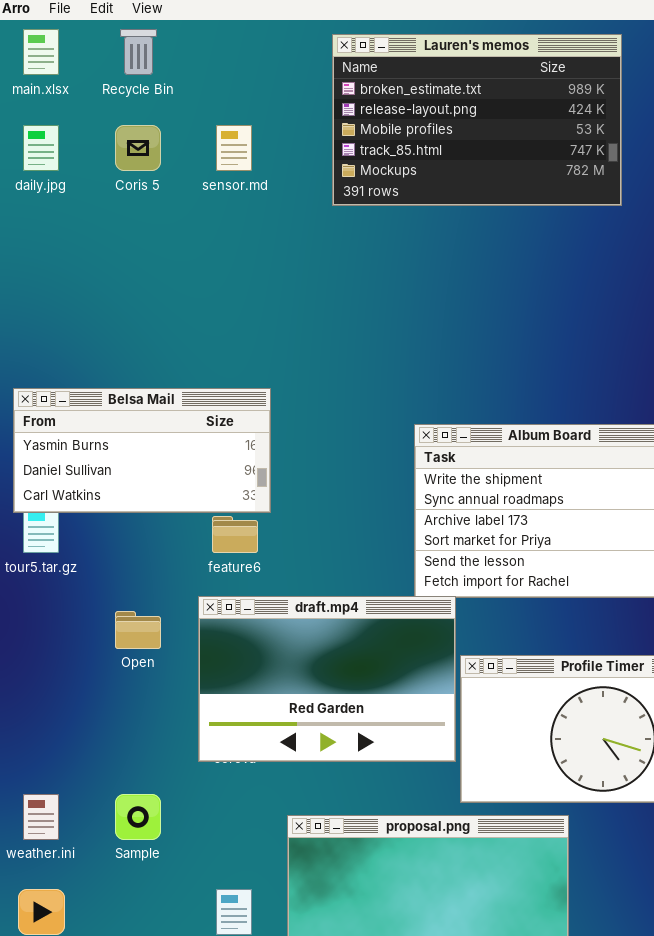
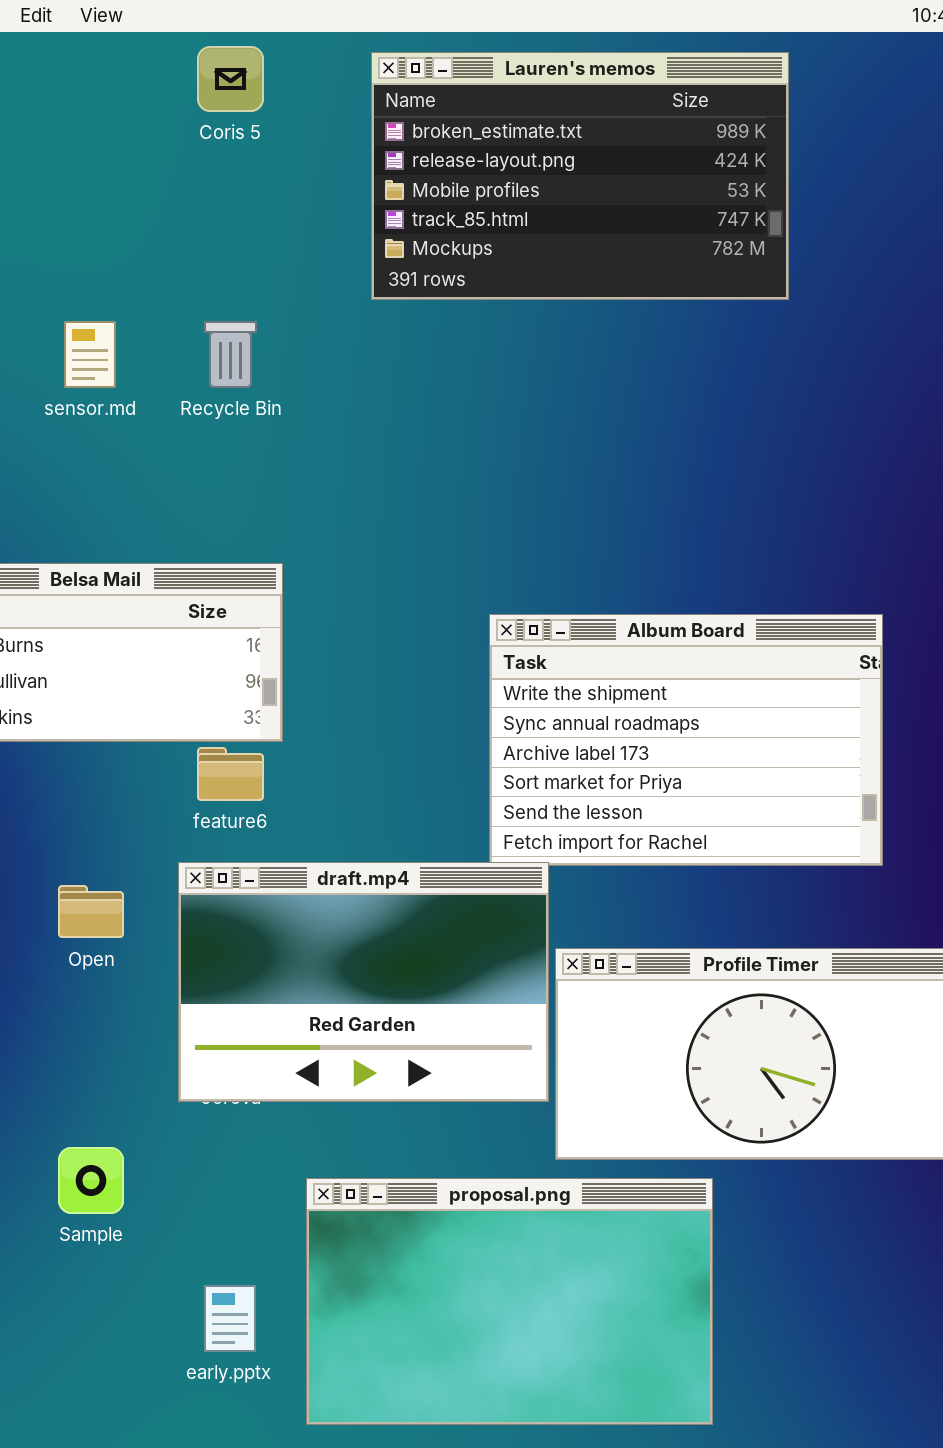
Recycle Bin: [120,29,157,75] -> [204,321,257,388], moved
Coris 5: [115,125,161,171] -> [197,46,264,112], moved
sensor.md: [216,125,252,171] -> [64,321,116,388], moved

